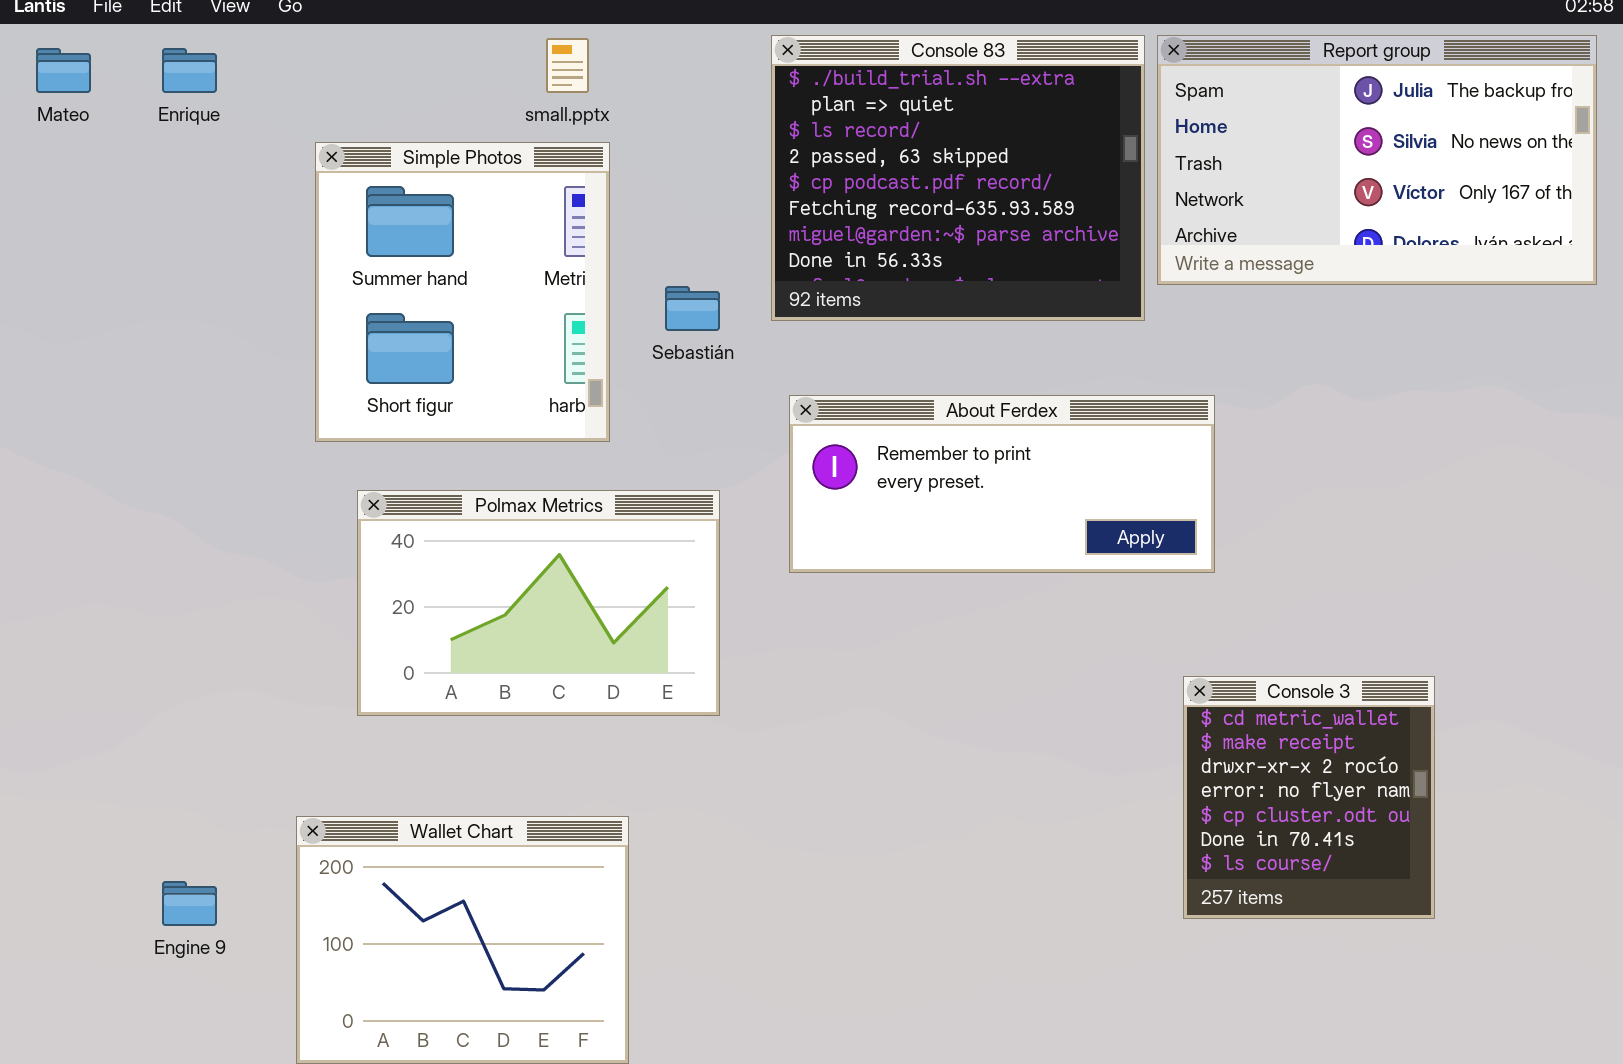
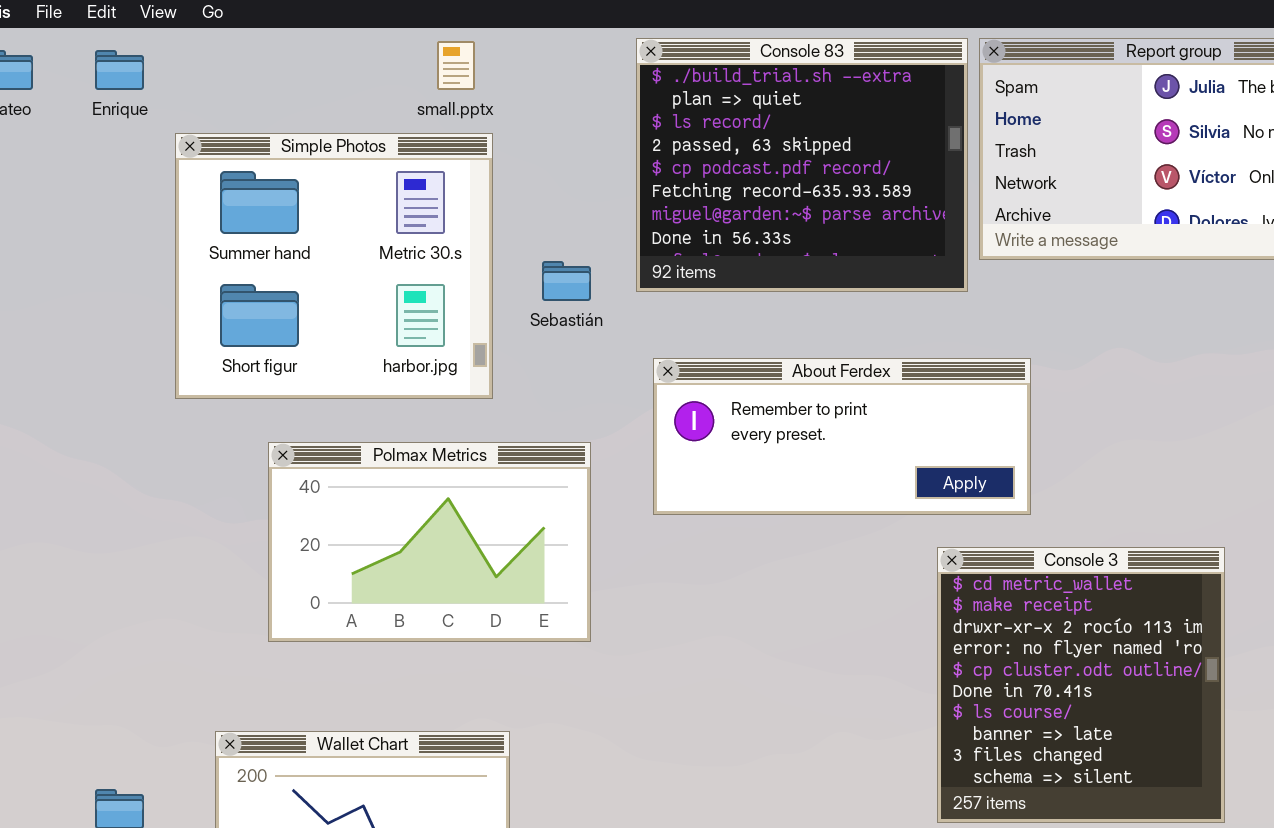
Simple Photos: [315,142,610,442] -> [175,133,493,399], resized
Console 3: [1183,676,1435,919] -> [937,547,1225,823], resized

